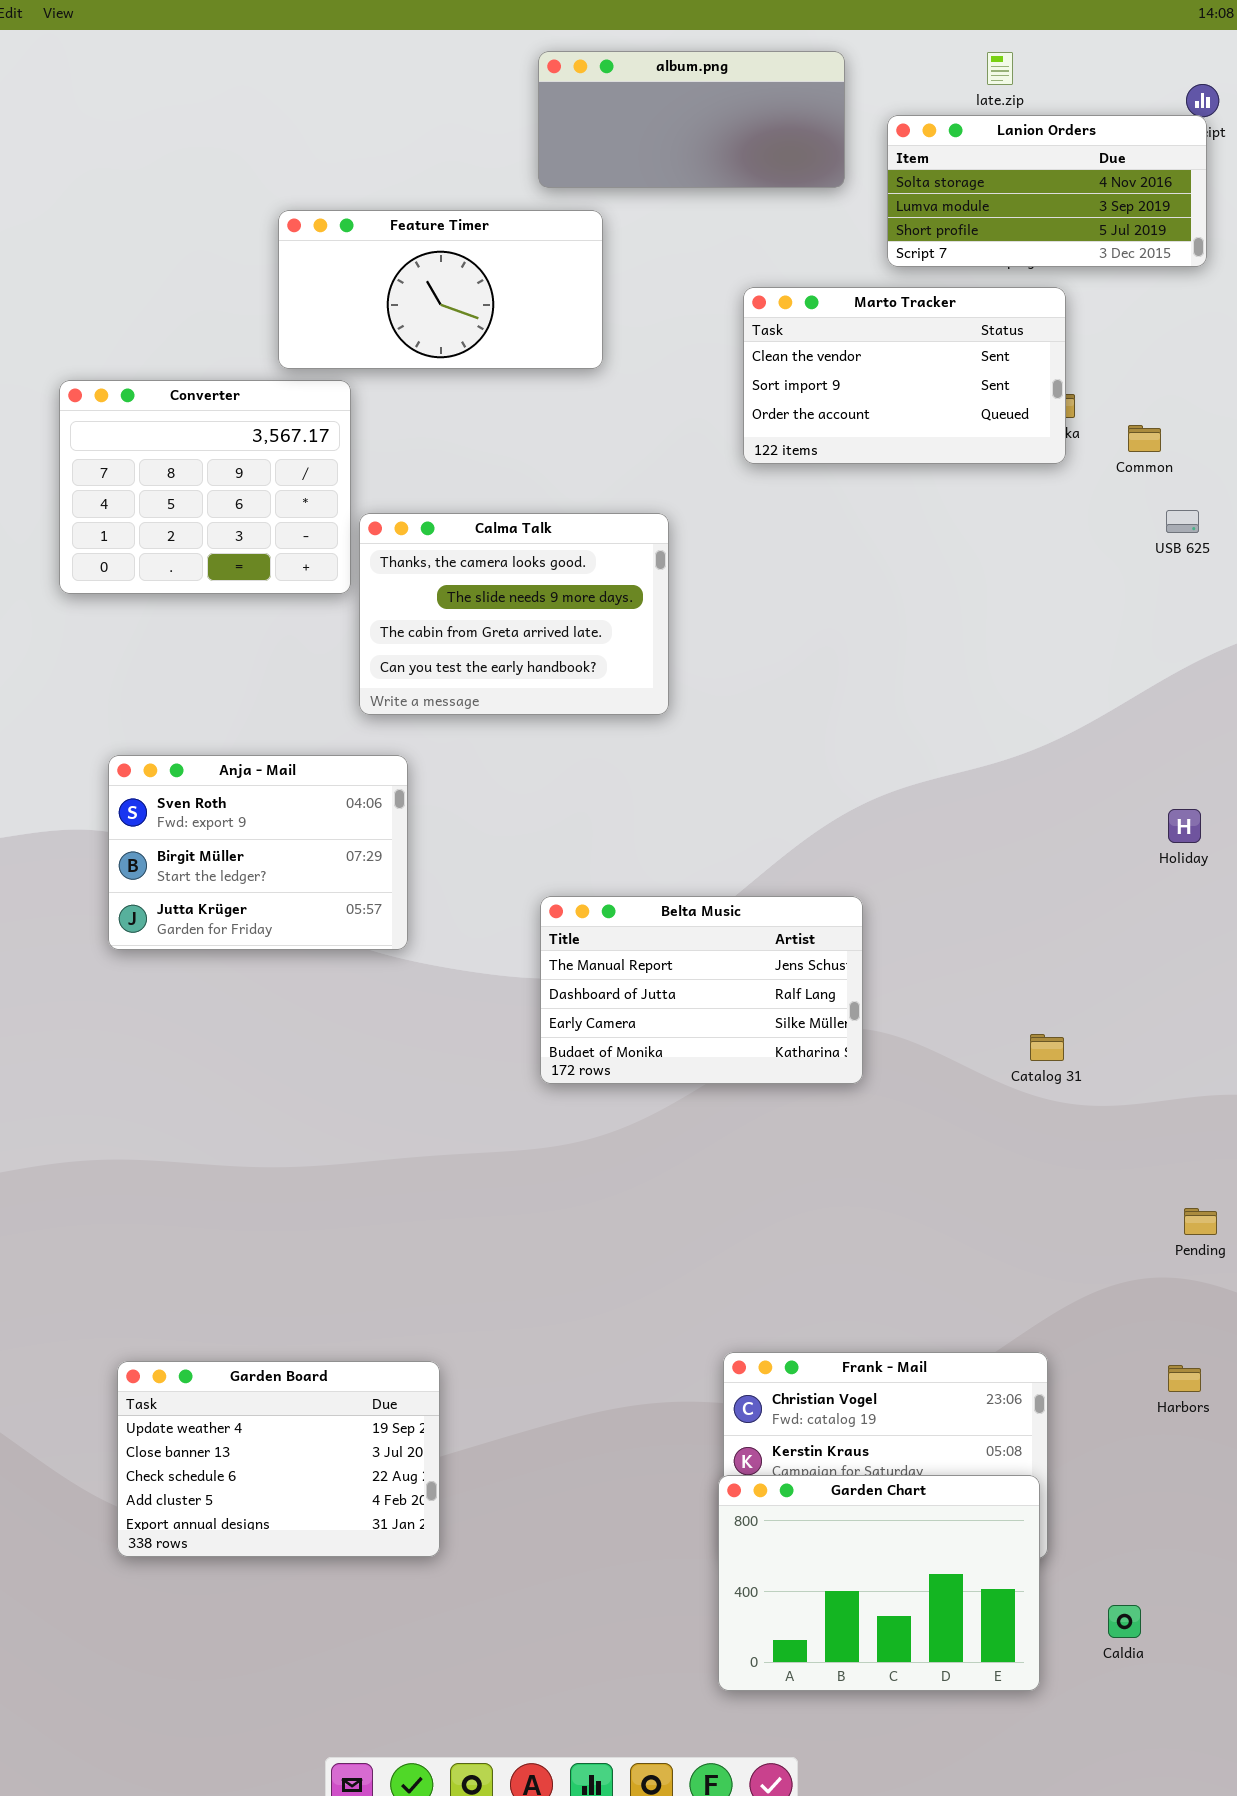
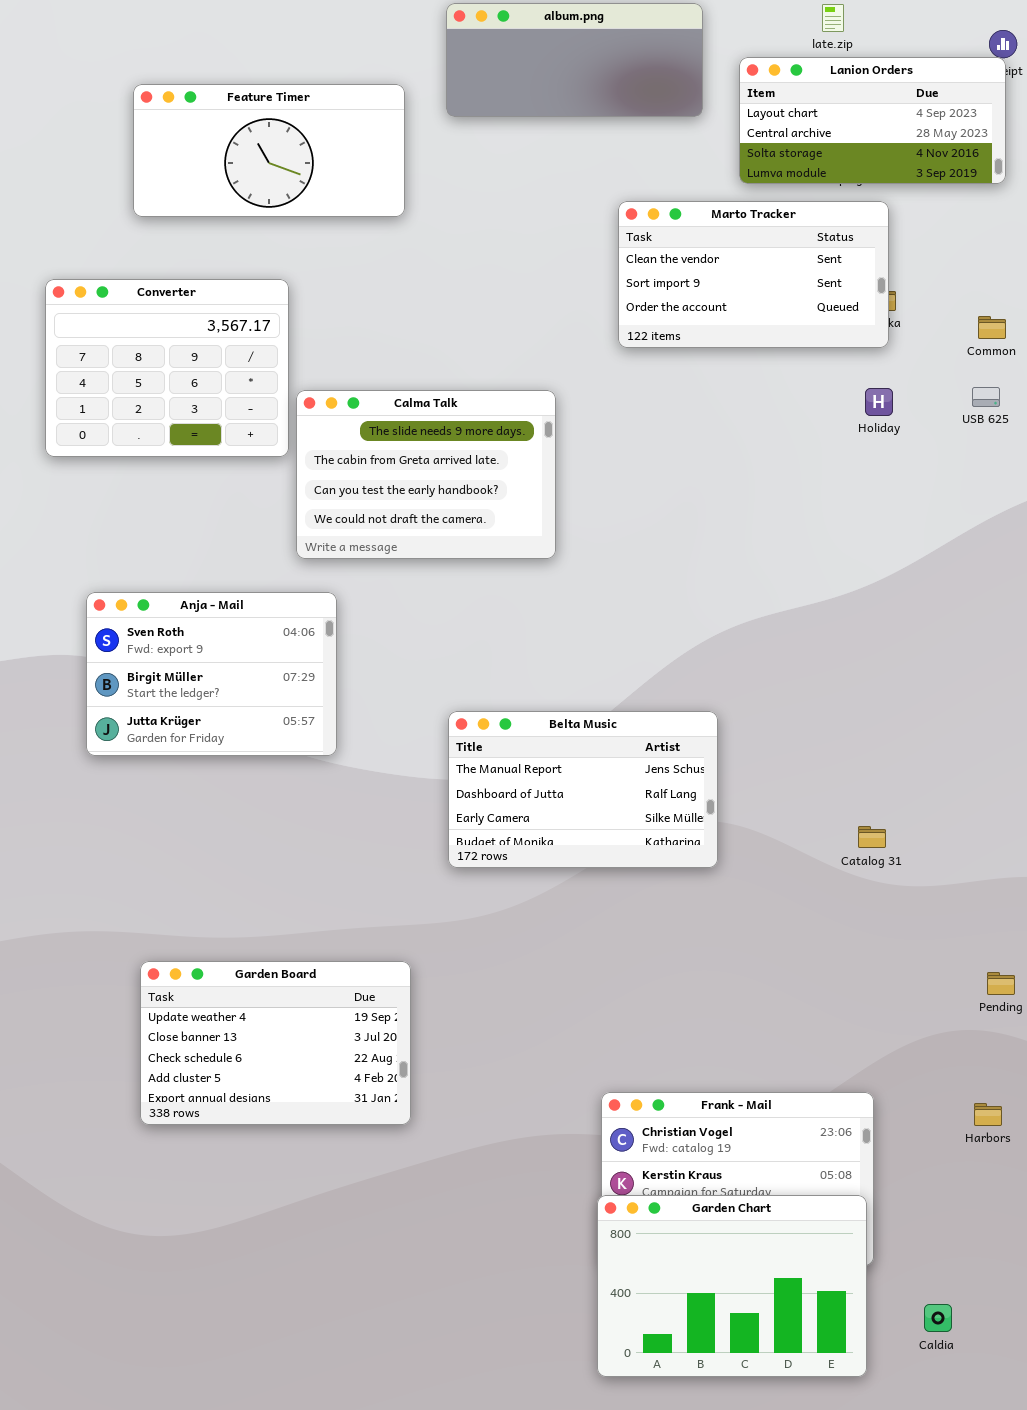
Lanion Orders: [887,115,1207,267] -> [739,57,1006,184], scrolled up 2 rows
Feature Timer: [278,210,603,369] -> [133,84,405,217], moved
Common: [1128,425,1161,452] -> [978,316,1006,339], moved
Calma Talk: [359,513,669,715] -> [296,390,556,559], scrolled down 1 row
Holiday: [1168,809,1201,843] -> [865,388,893,416], moved
Garden Board: [117,1361,440,1557] -> [140,961,411,1125], moved

